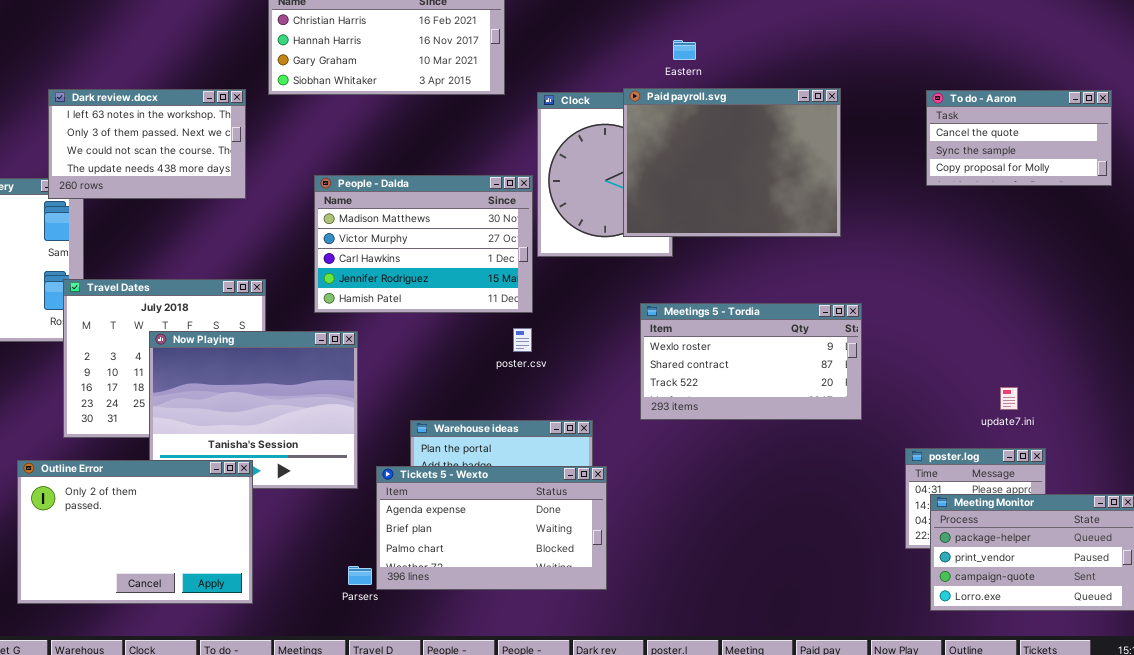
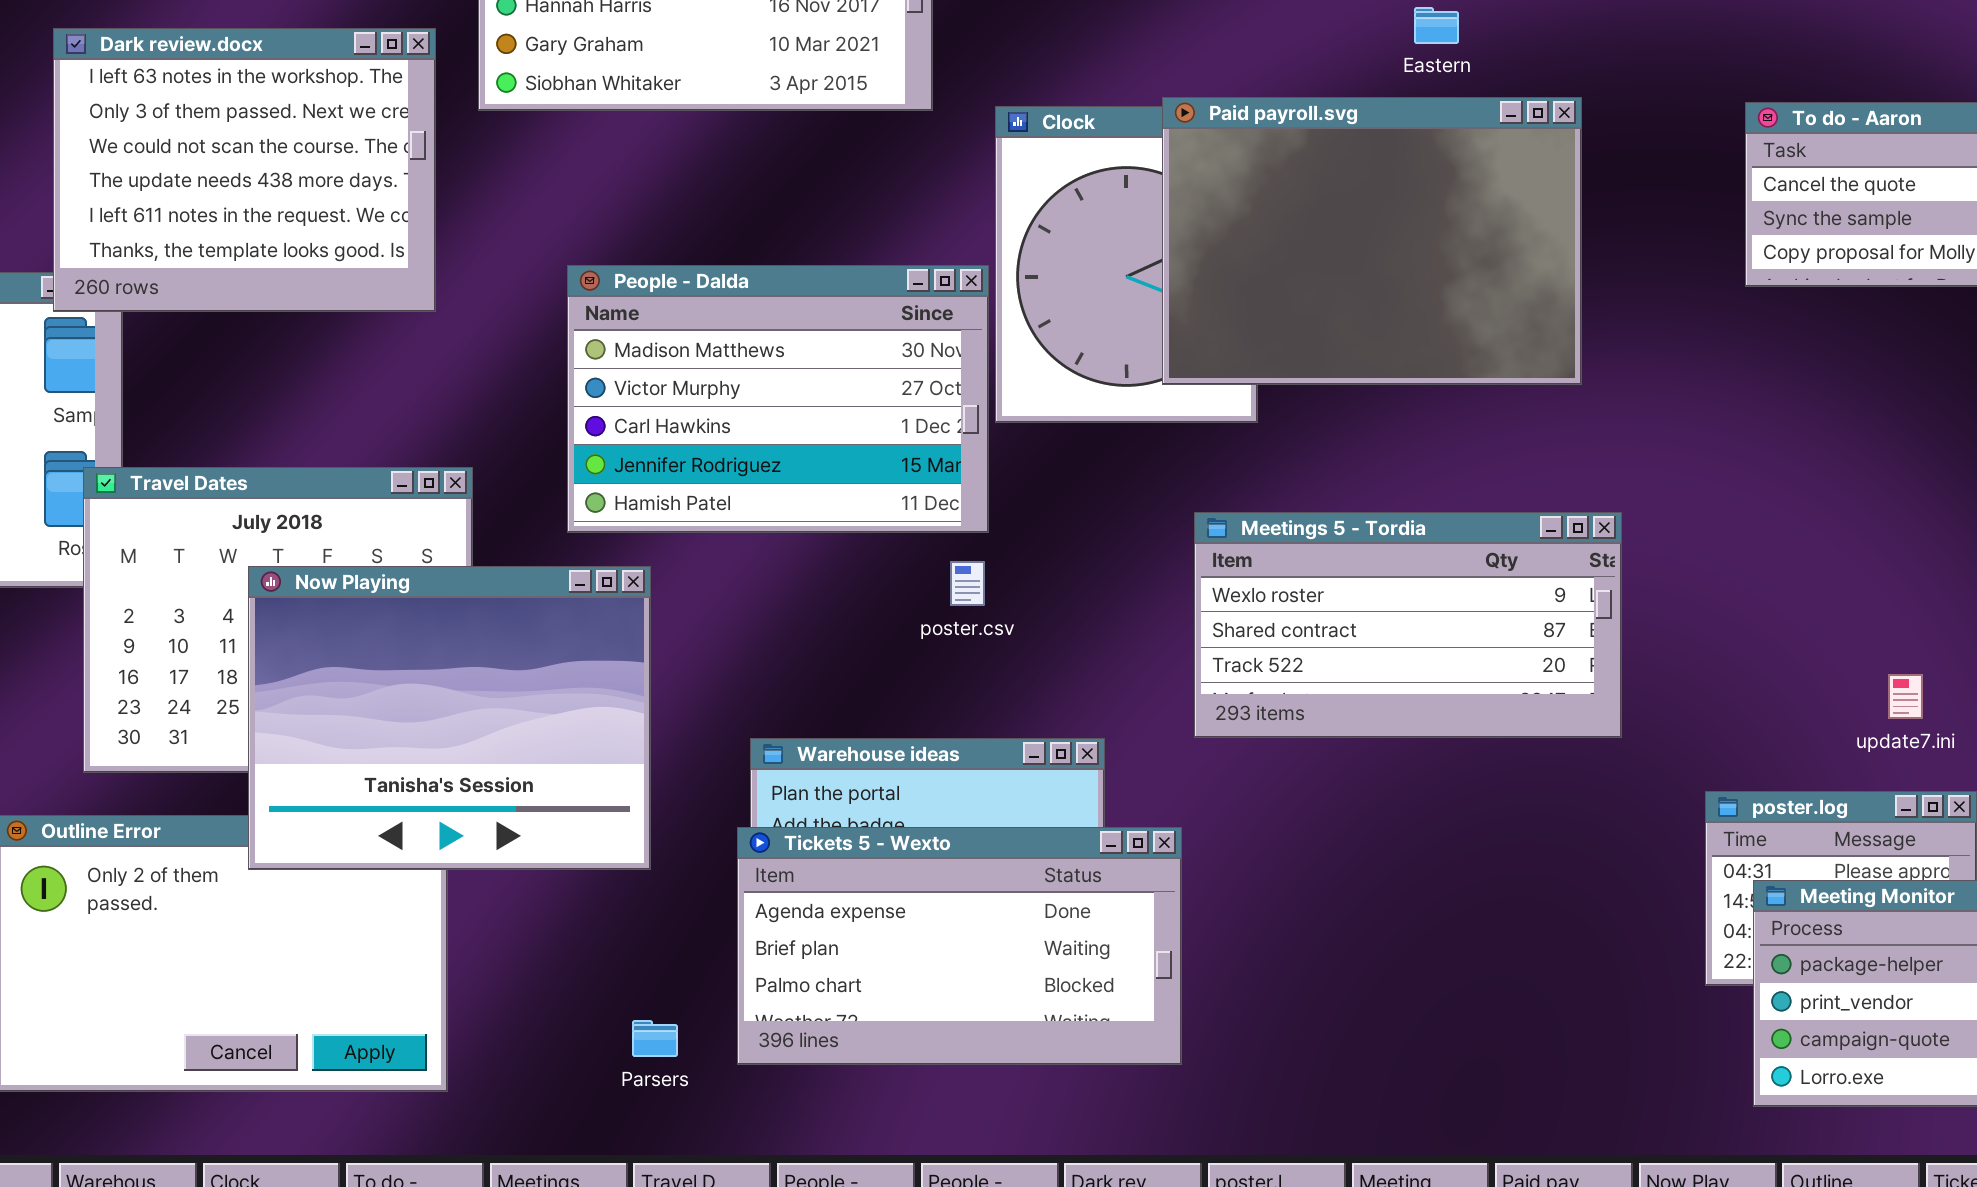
Eastern: [673,40,696,60] -> [1414,7,1459,44], moved
Dark review.docx: [48,89,246,199] -> [53,28,436,312], resized
Now Playing: [149,331,358,489] -> [248,566,651,870], raised
Tickets 5 - Wexto: [376,466,607,590] -> [737,827,1182,1065], moved

